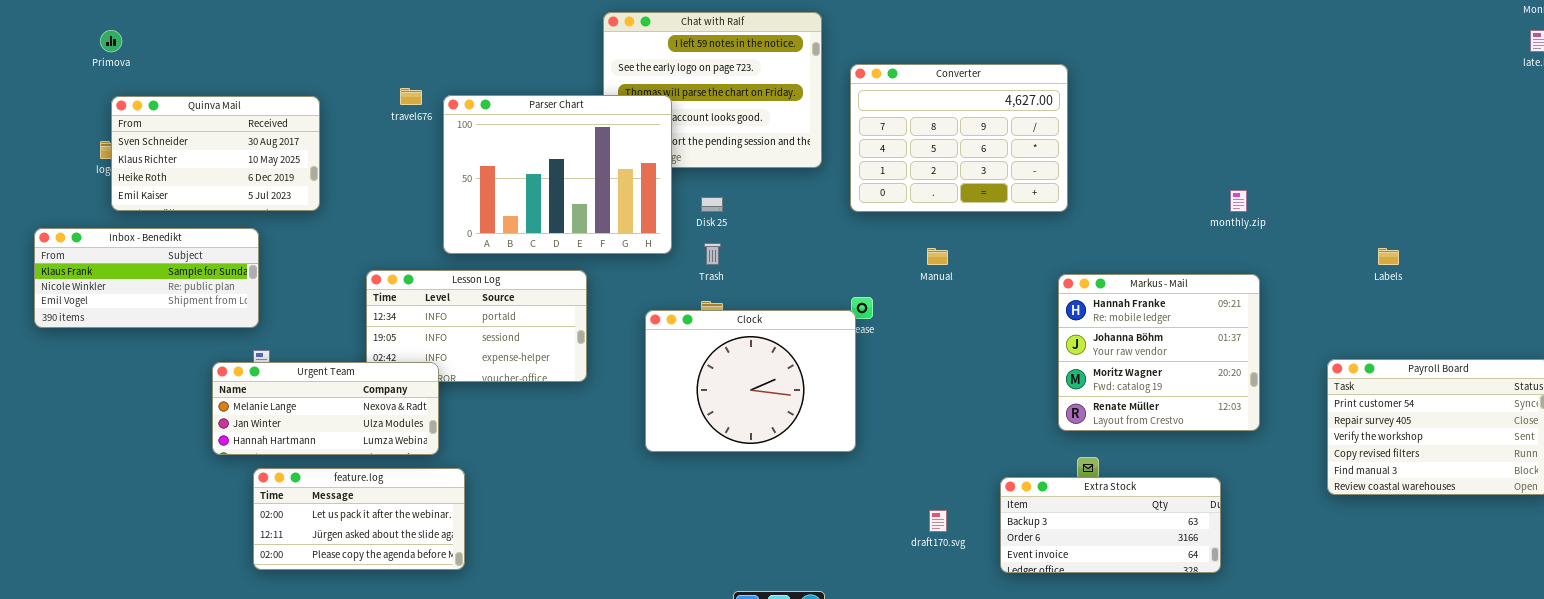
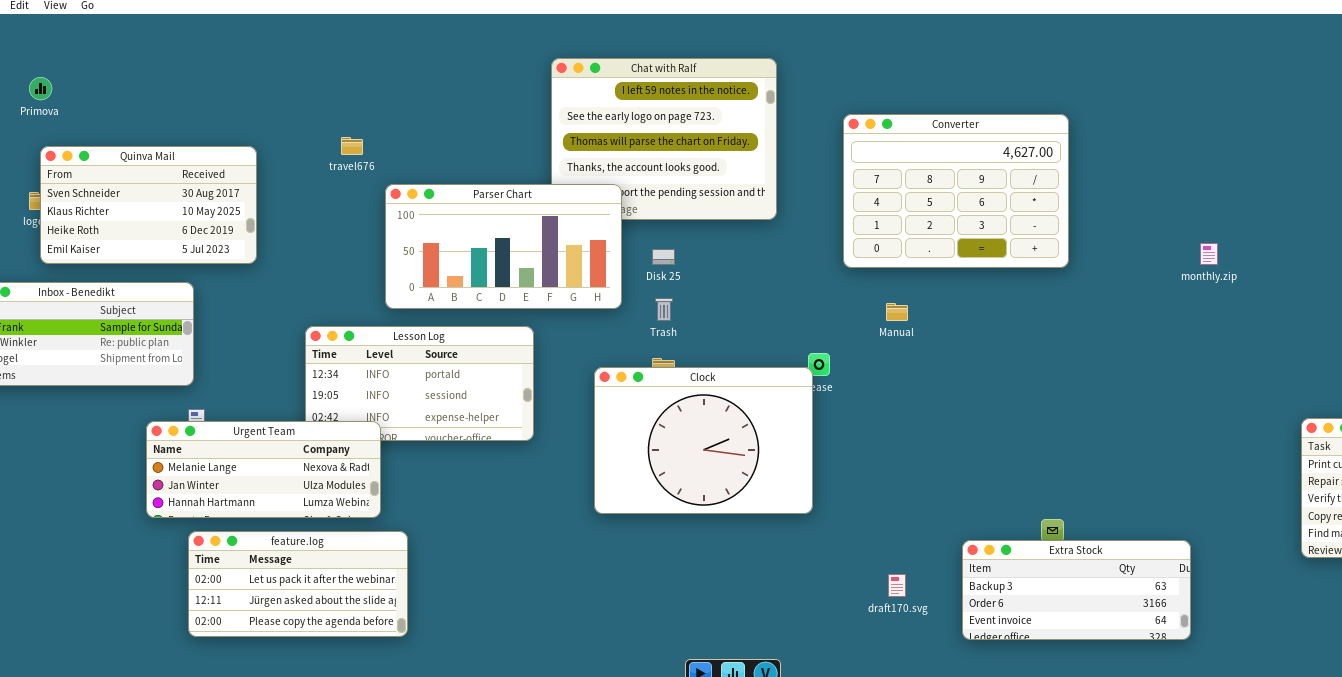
Converter: [850,64,1068,212] -> [843,114,1069,268], moved
Parser Chart: [443,95,672,254] -> [385,184,622,309], resized
Markus - Mail: [1058,274,1260,431] -> none, closed

